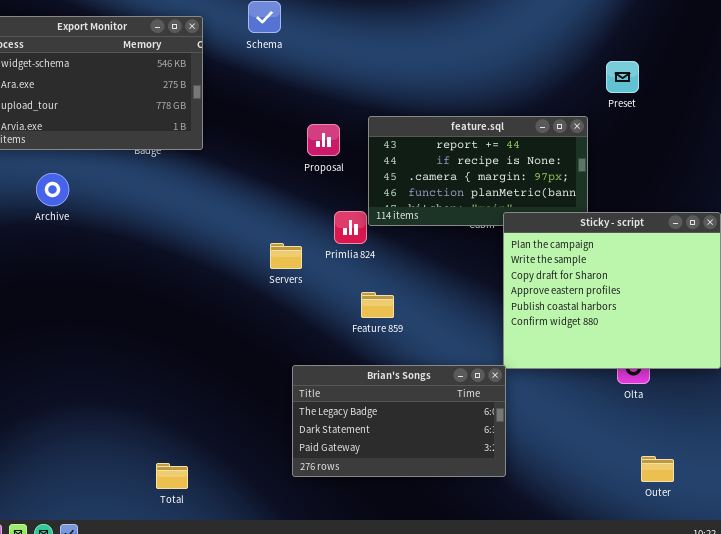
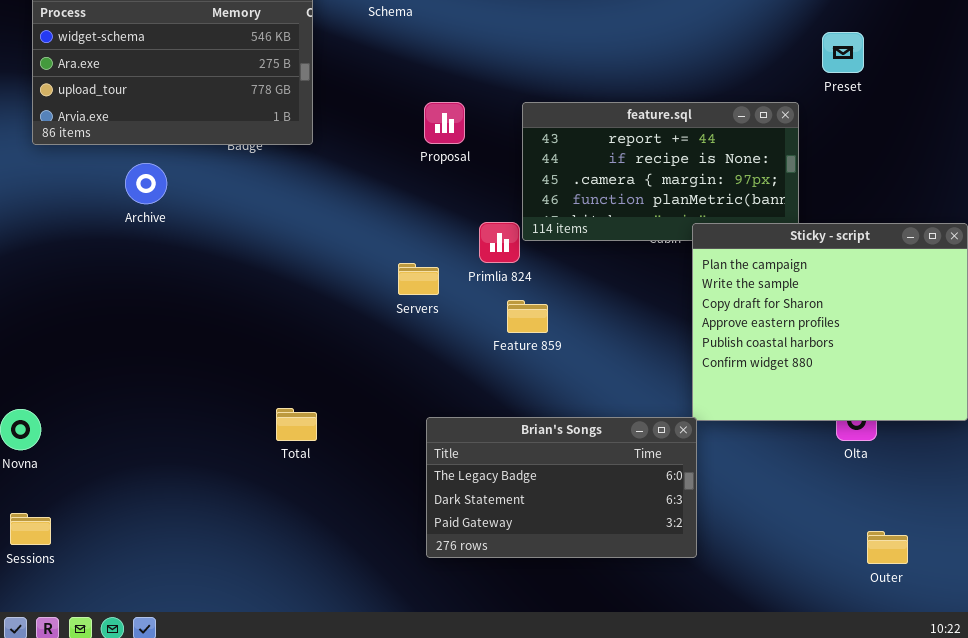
Proposal: [307,124,340,156] -> [424,102,465,144], moved
Archive: [36,173,69,206] -> [125,163,167,204], moved
Feature 859: [361,292,394,318] -> [507,300,548,333], moved
Total: [156,463,188,489] -> [276,408,317,441], moved

